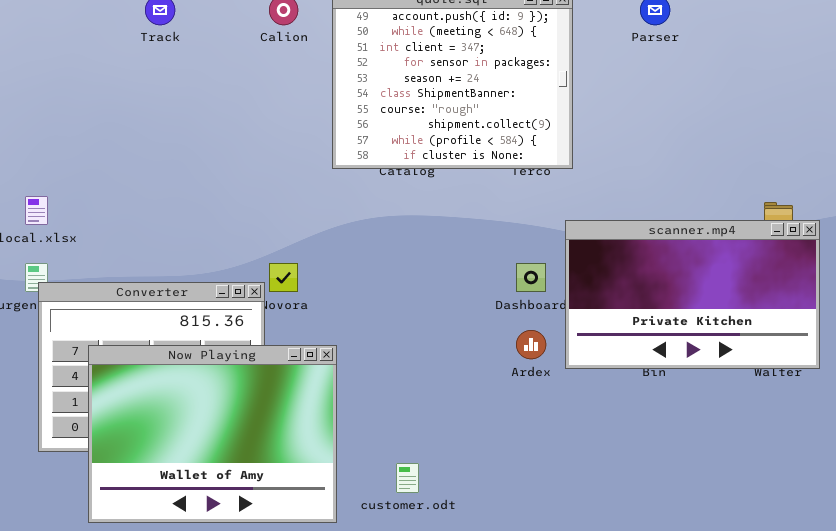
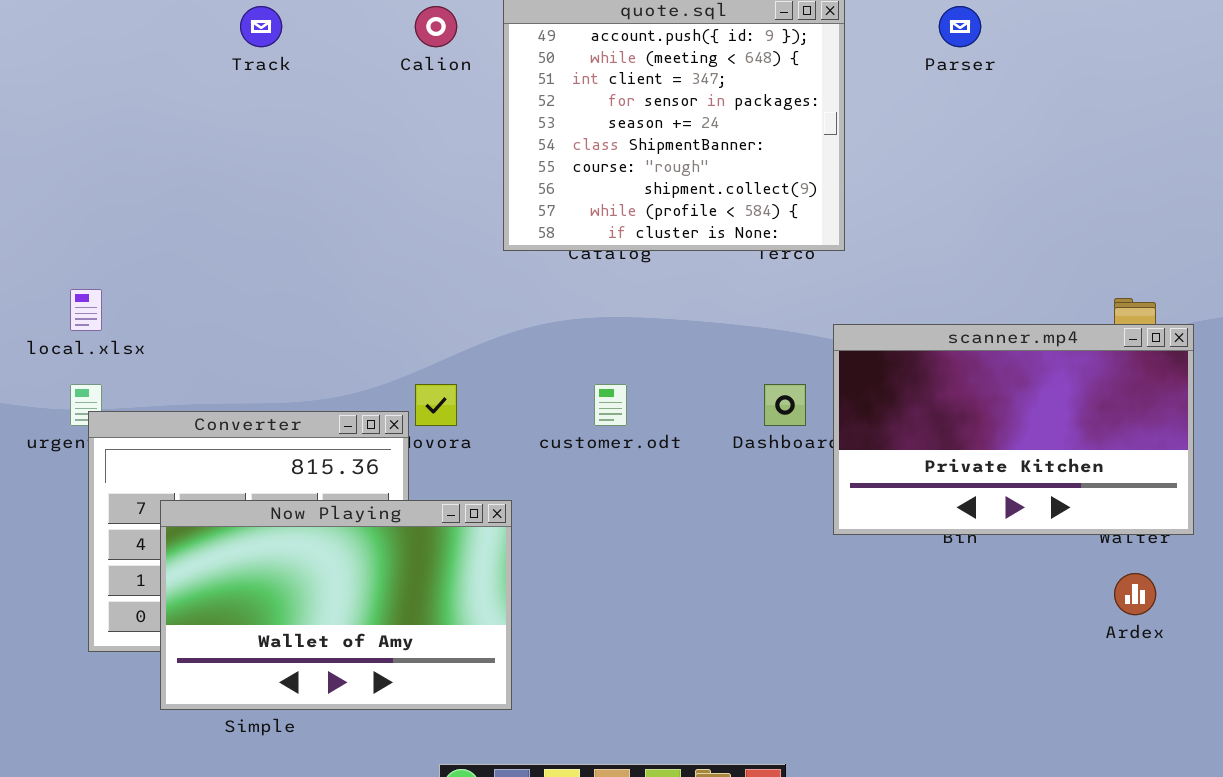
Ardex: [516,330,546,359] -> [1114,573,1156,615], moved
Now Playing: [88,345,337,523] -> [160,500,512,710], resized
customer.odt: [396,463,419,493] -> [594,384,627,426], moved

